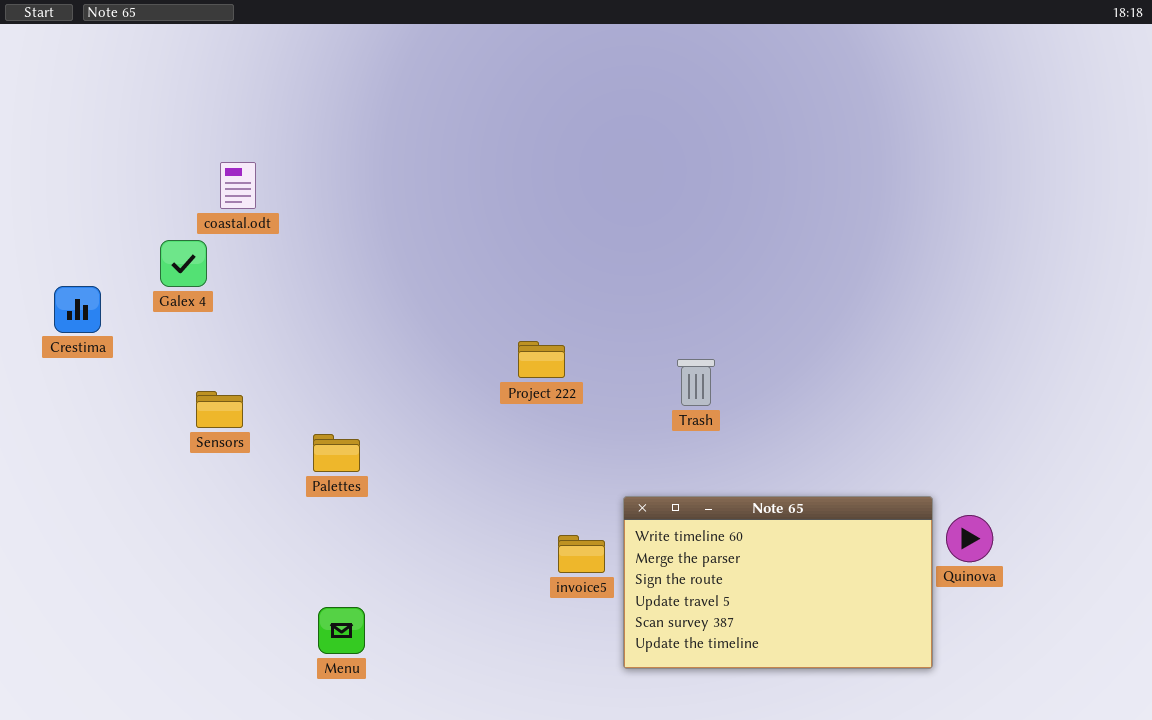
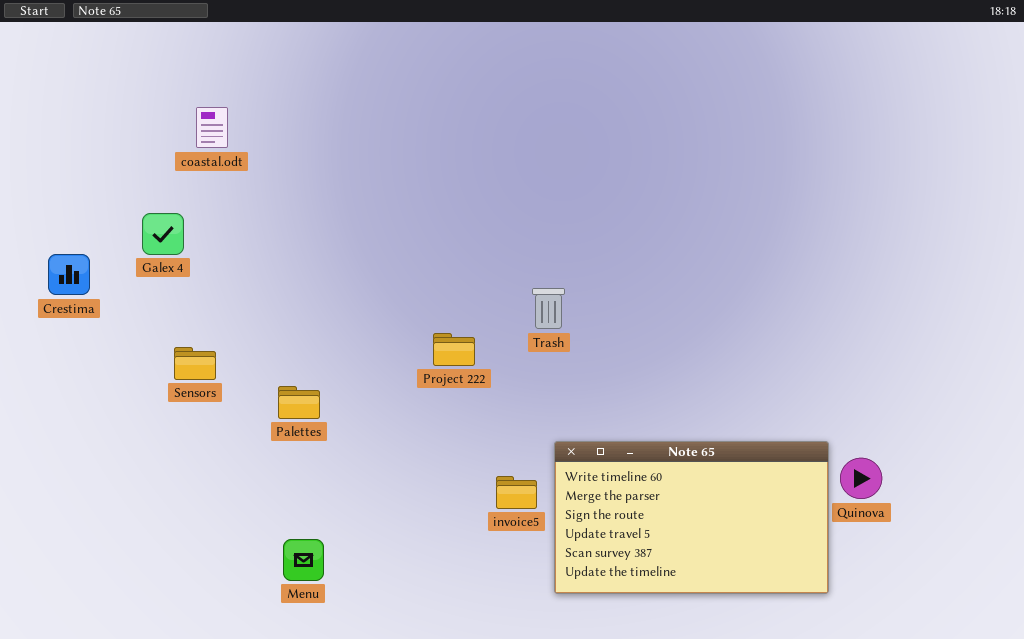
coastal.odt: [220,162,256,209] -> [196,107,228,148], moved
Project 222: [518,341,565,378] -> [433,333,475,366], moved
Trash: [677,359,715,406] -> [532,288,565,329], moved

